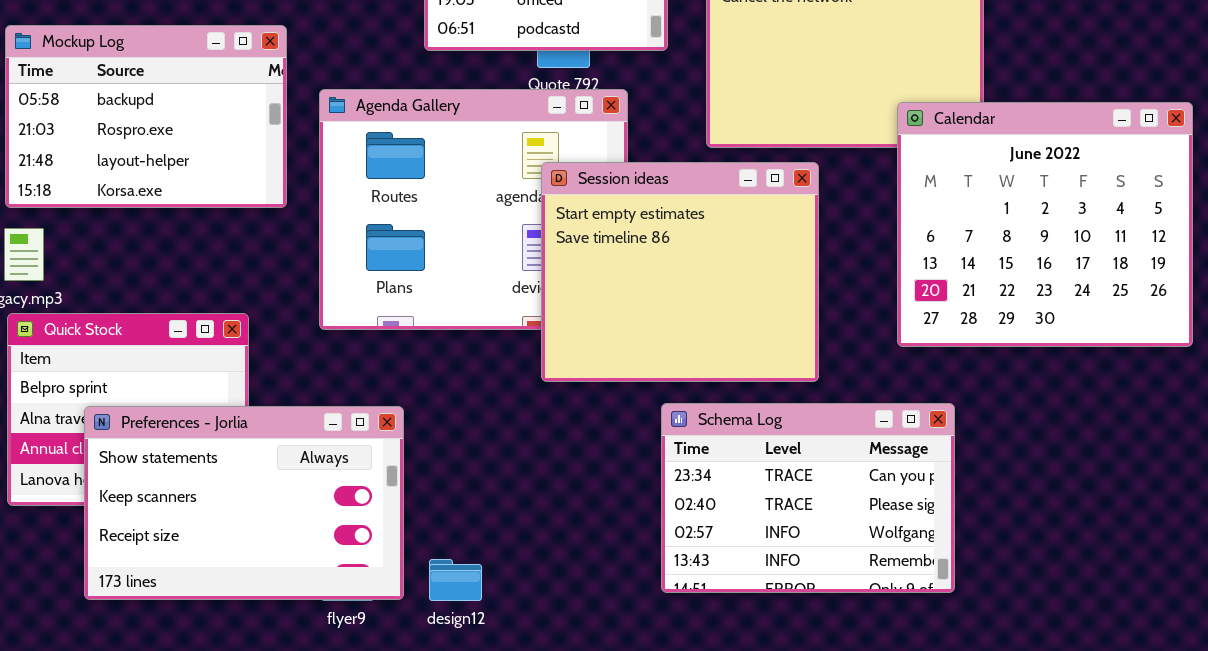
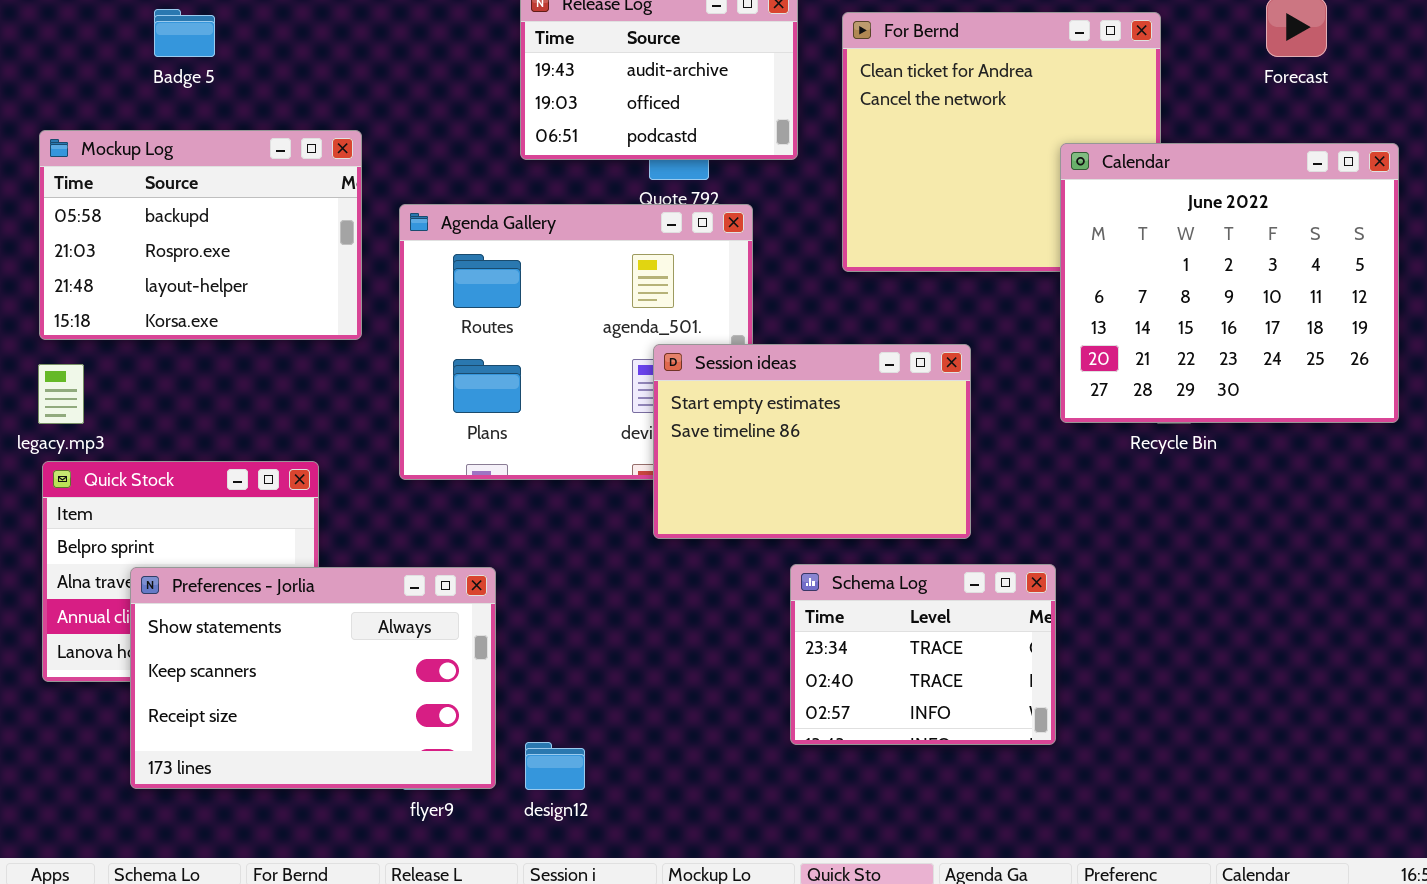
Calendar: [897,102,1193,347] -> [1060,143,1399,423], moved
Session ideas: [541,162,819,382] -> [653,344,971,539], resized
Schema Log: [661,403,955,593] -> [790,564,1056,745], resized

